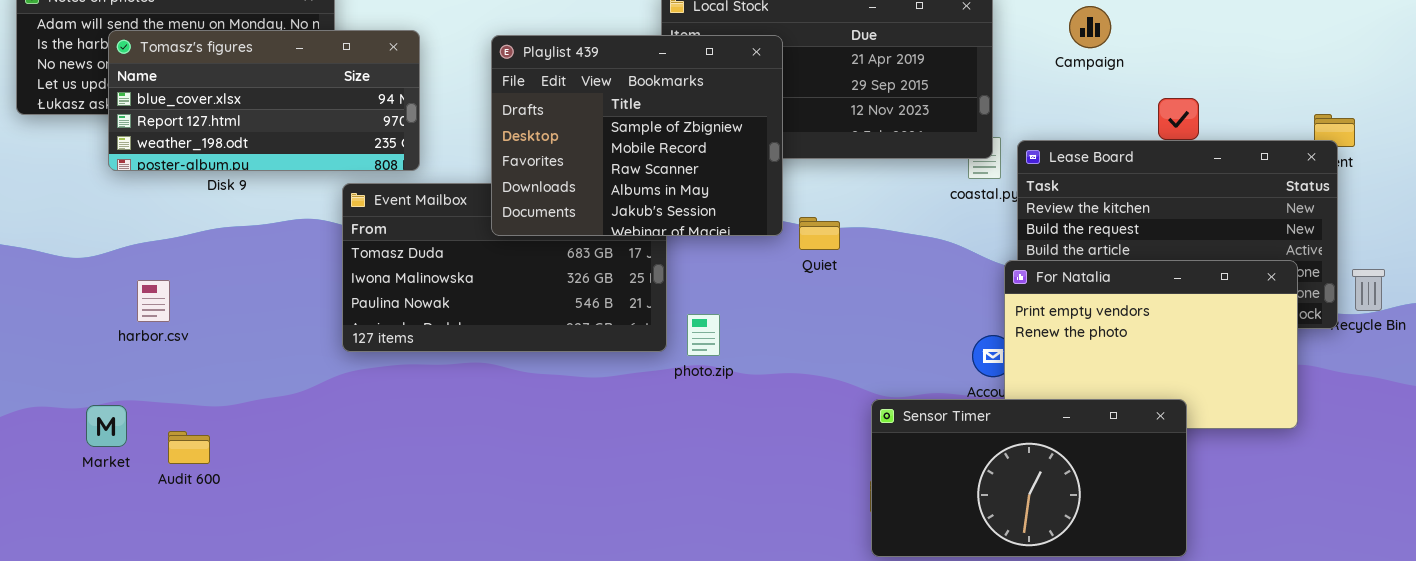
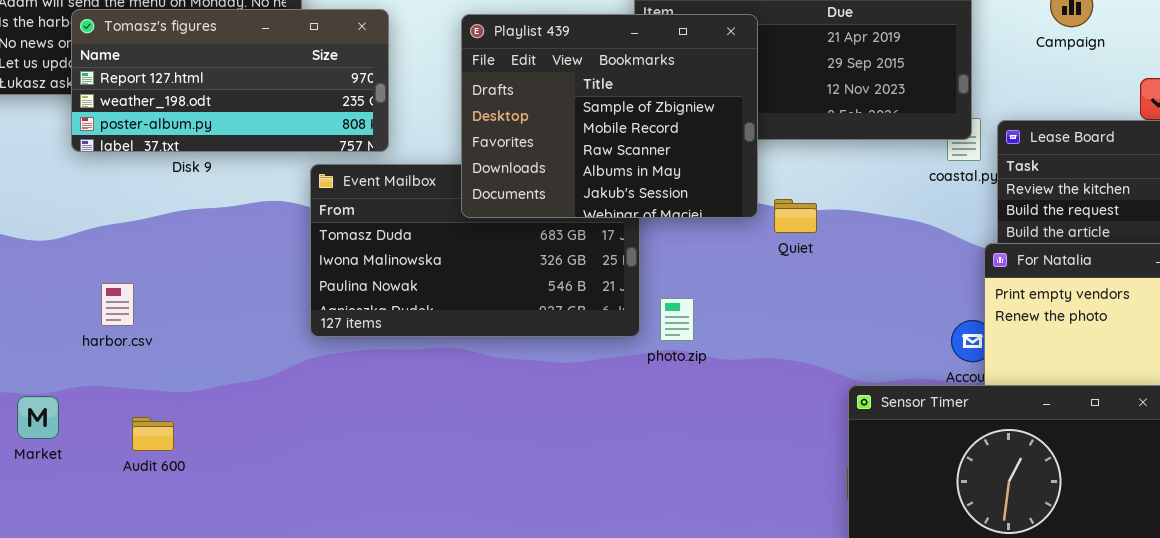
Tomasz's figures: [108,30,420,171] -> [71,9,389,152], scrolled down 1 row
harbor.csv: [137,280,170,322] -> [101,283,134,326], moved
Market: [86,405,127,447] -> [17,396,59,439], moved

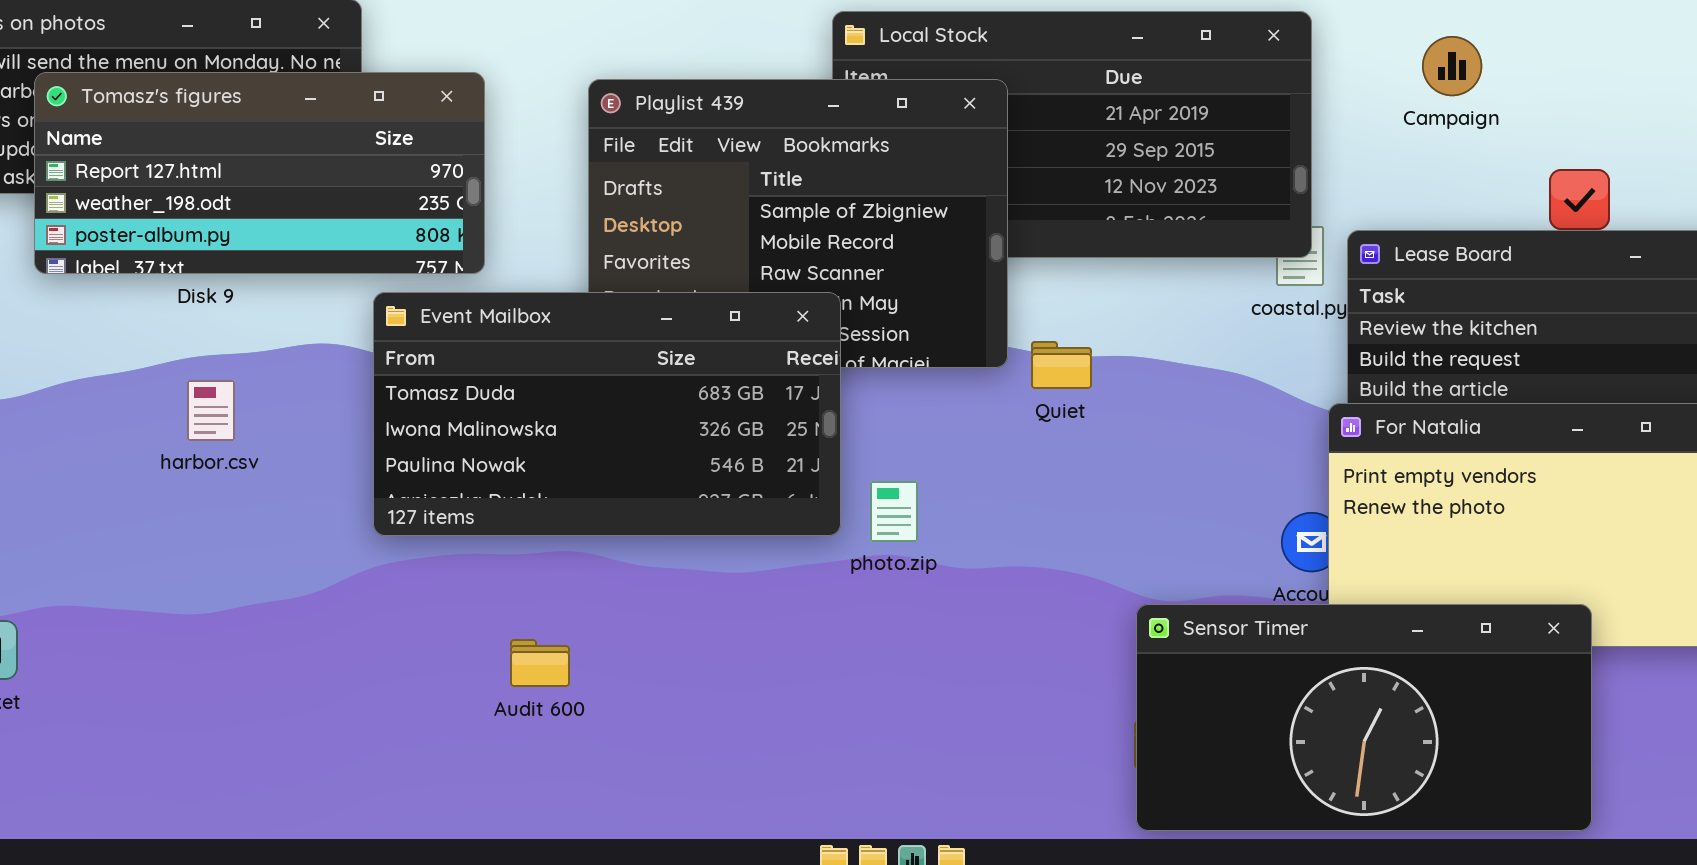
Event Mailbox: [310,164,640,337] -> [373,292,841,536], raised
harbor.csv: [101,283,134,326] -> [187,380,235,441], moved
Audit 600: [132,417,174,451] -> [510,639,570,687], moved

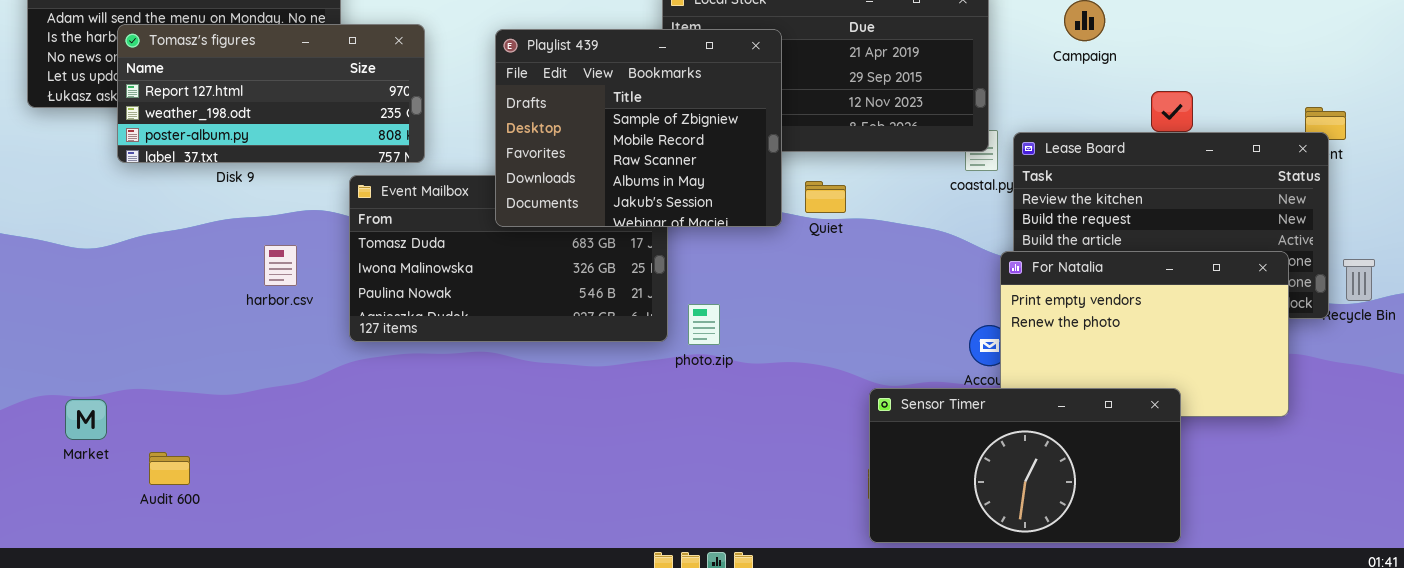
Playlist 439: [588,79,1008,368] -> [495,29,782,227], raised
Quiet: [1031,341,1092,389] -> [805,181,846,213], moved
harbor.csv: [187,380,235,441] -> [264,245,297,286], moved
Audit 600: [510,639,570,687] -> [149,452,190,485], moved

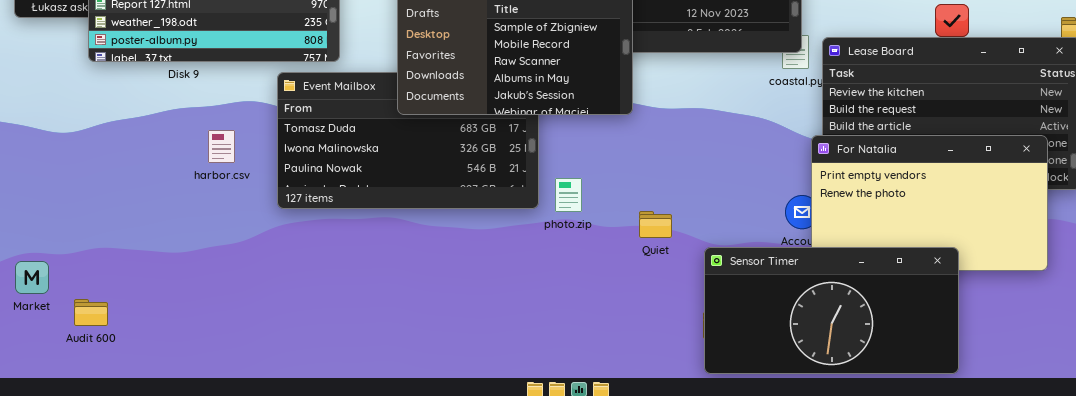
Quiet: [805,181,846,213] -> [639,211,672,238], moved
Market: [65,399,107,440] -> [15,261,49,294], moved
Audit 600: [149,452,190,485] -> [74,299,108,326], moved

